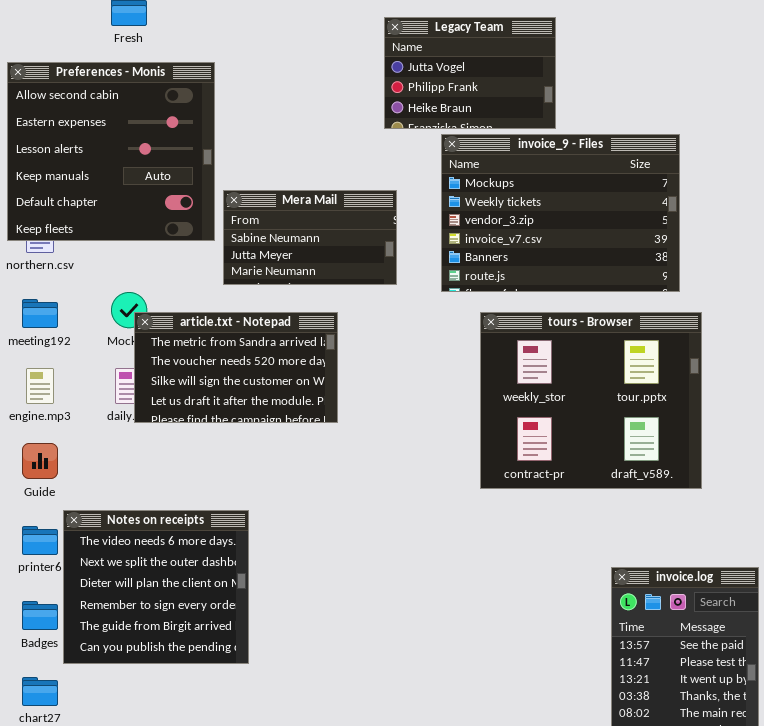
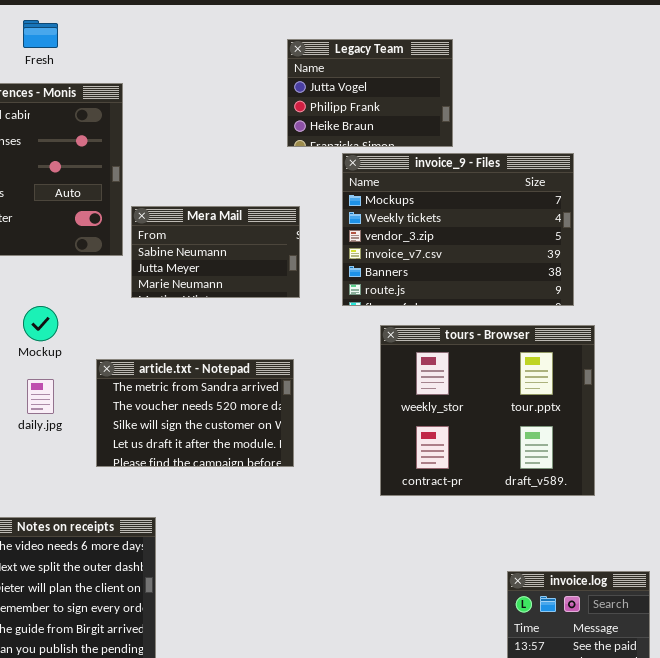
article.txt - Notepad: [134,312,338,423] -> [96,359,294,467], moved

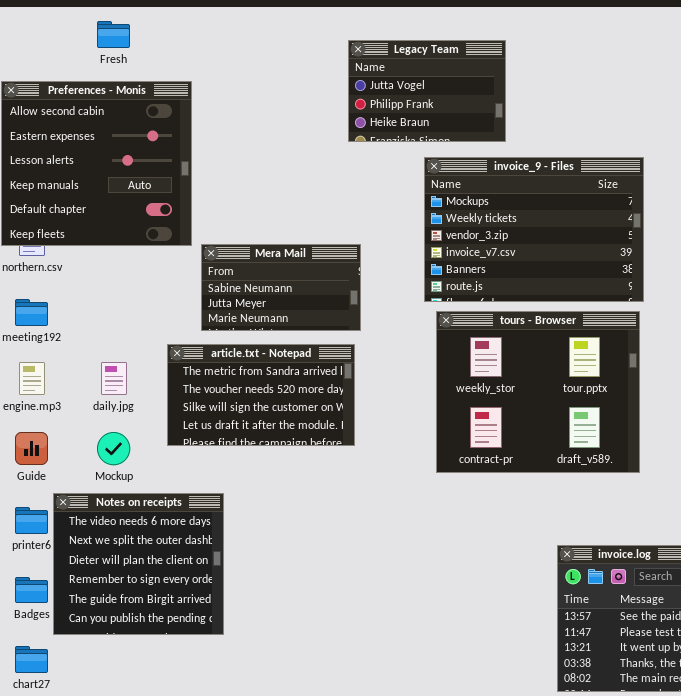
invoice_9 - Files: [342,153,574,306] -> [424,157,644,302], moved
Mera Mail: [131,206,300,298] -> [201,244,361,331], moved
Mockup: [23,306,58,341] -> [97,432,130,465], moved

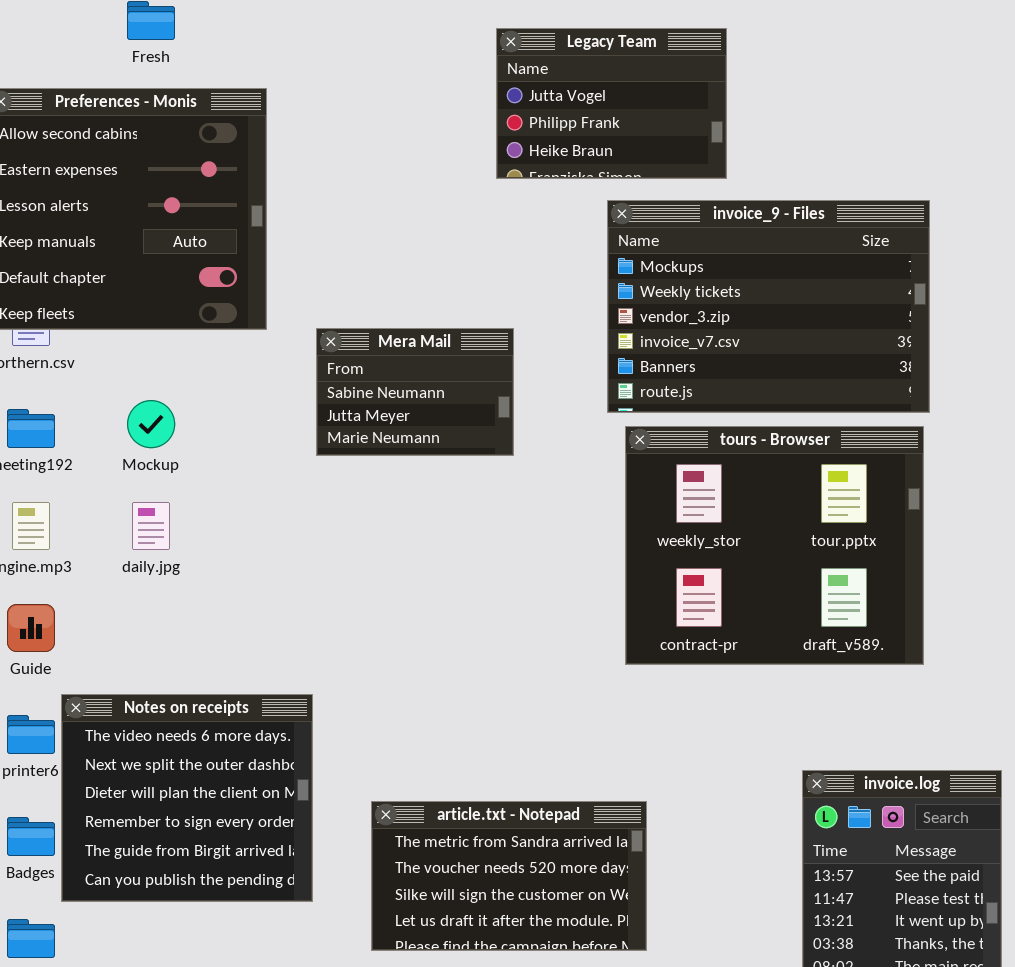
Mera Mail: [201,244,361,331] -> [316,328,514,456], resized
article.txt - Notepad: [167,344,355,446] -> [371,801,647,951], moved
Mockup: [97,432,130,465] -> [127,400,175,448], moved

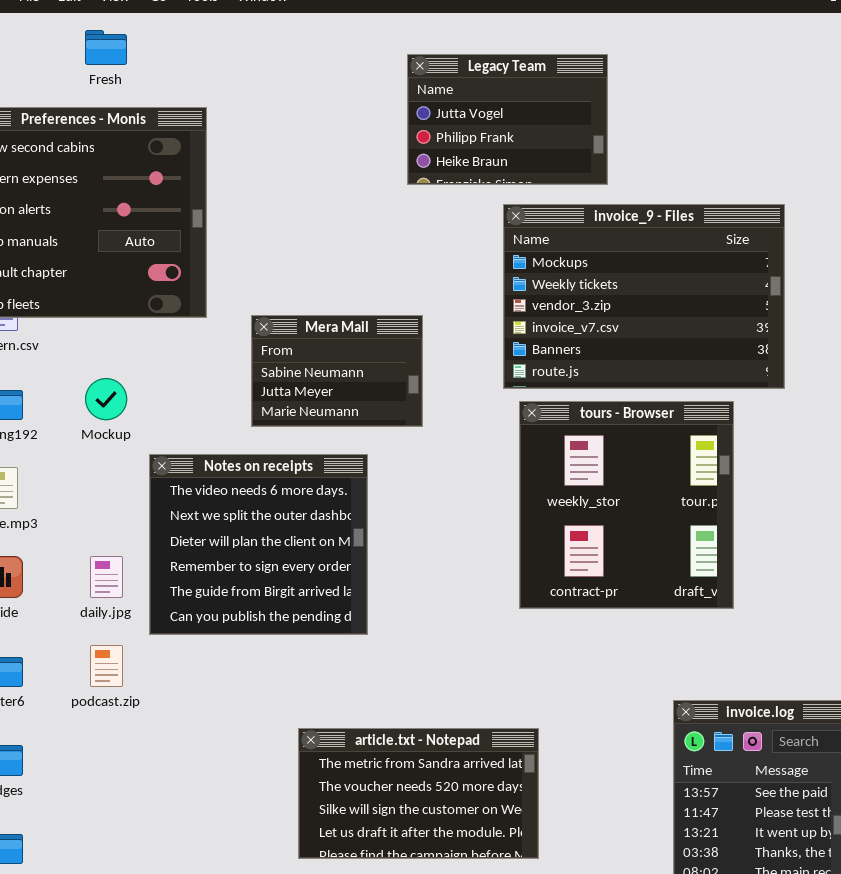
tours - Browser: [625,426,924,665] -> [519,401,734,609], resized
daily.jpg: [132,502,170,550] -> [90,556,123,598], moved
Notes on receipts: [61,694,313,902] -> [149,454,368,635], moved

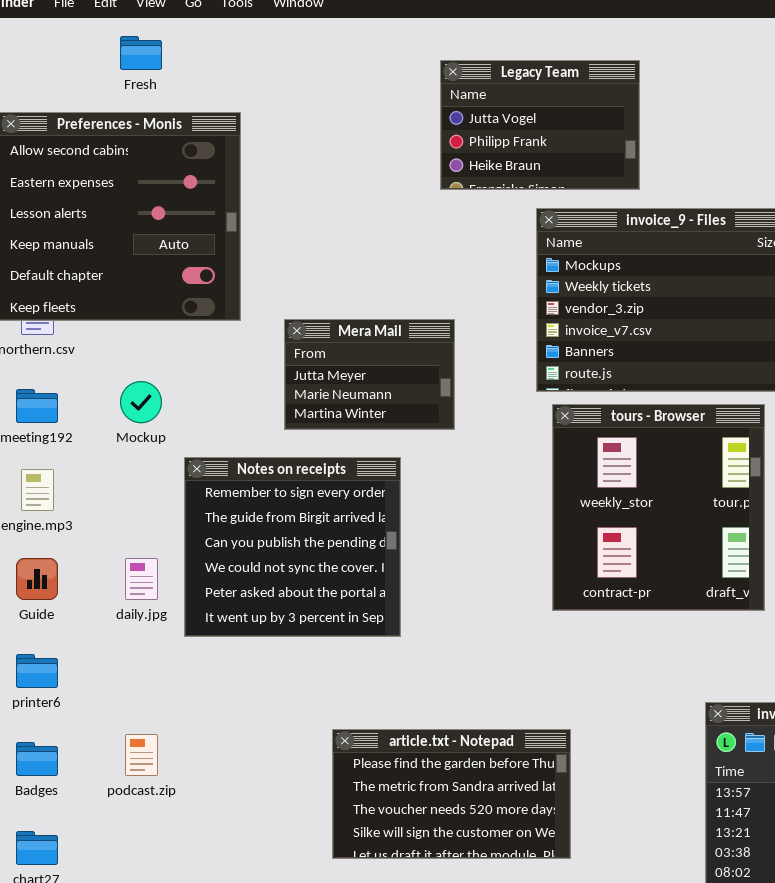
Mera Mail: [251,315,423,427] -> [284,319,455,430], scrolled down 1 row
Notes on receipts: [149,454,368,635] -> [184,457,401,637], scrolled down 3 rows
podcast.zip: [90,645,123,687] -> [125,734,158,776], moved
article.txt - Notepad: [298,728,539,859] -> [332,729,571,859], scrolled up 1 row

